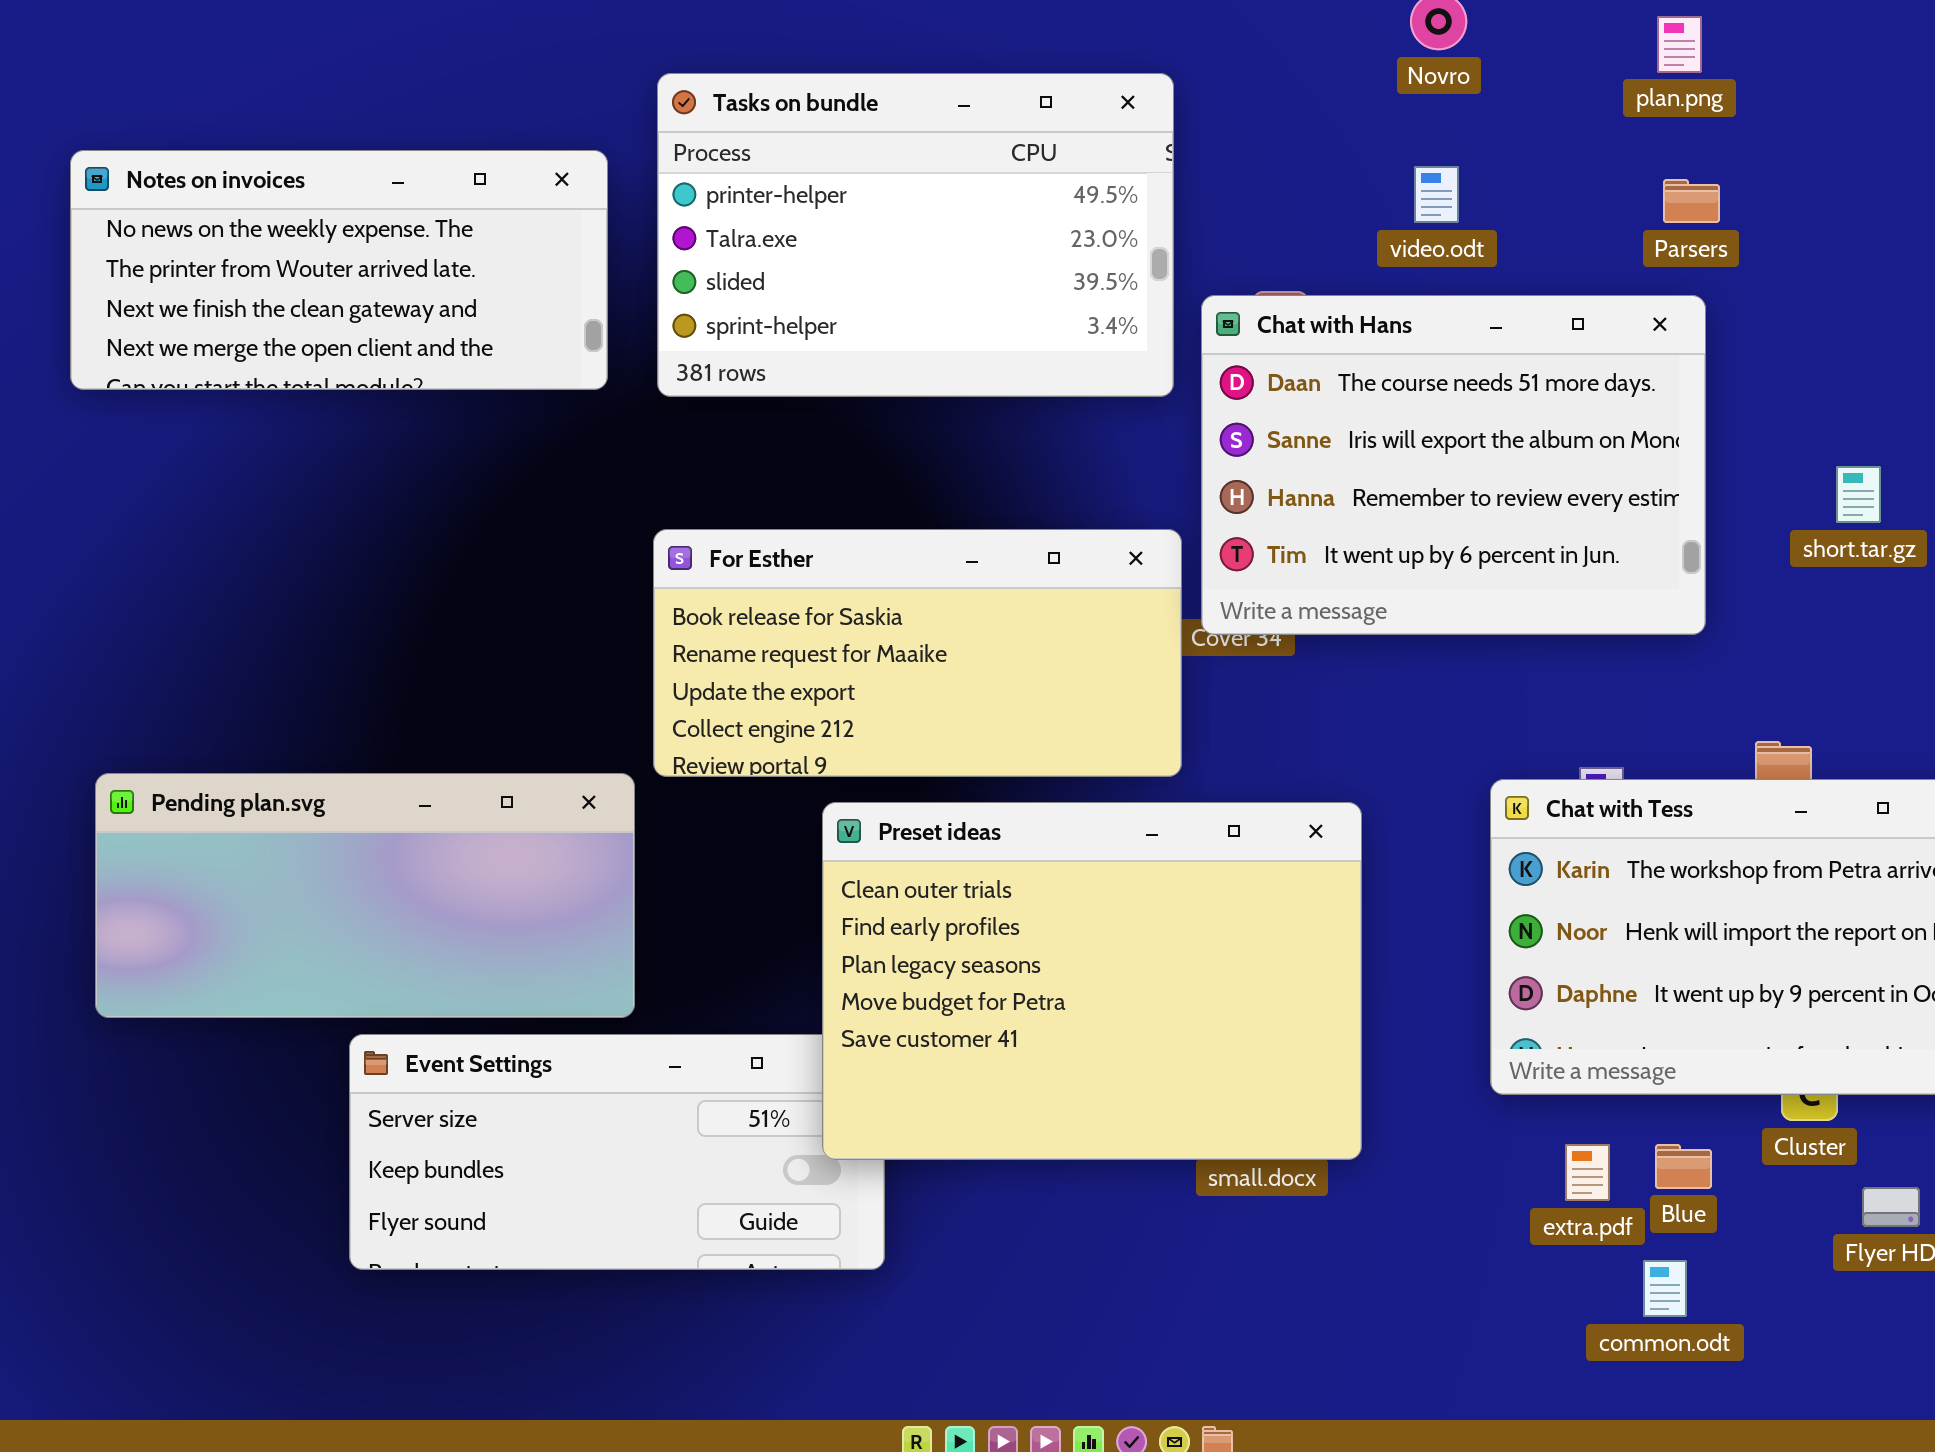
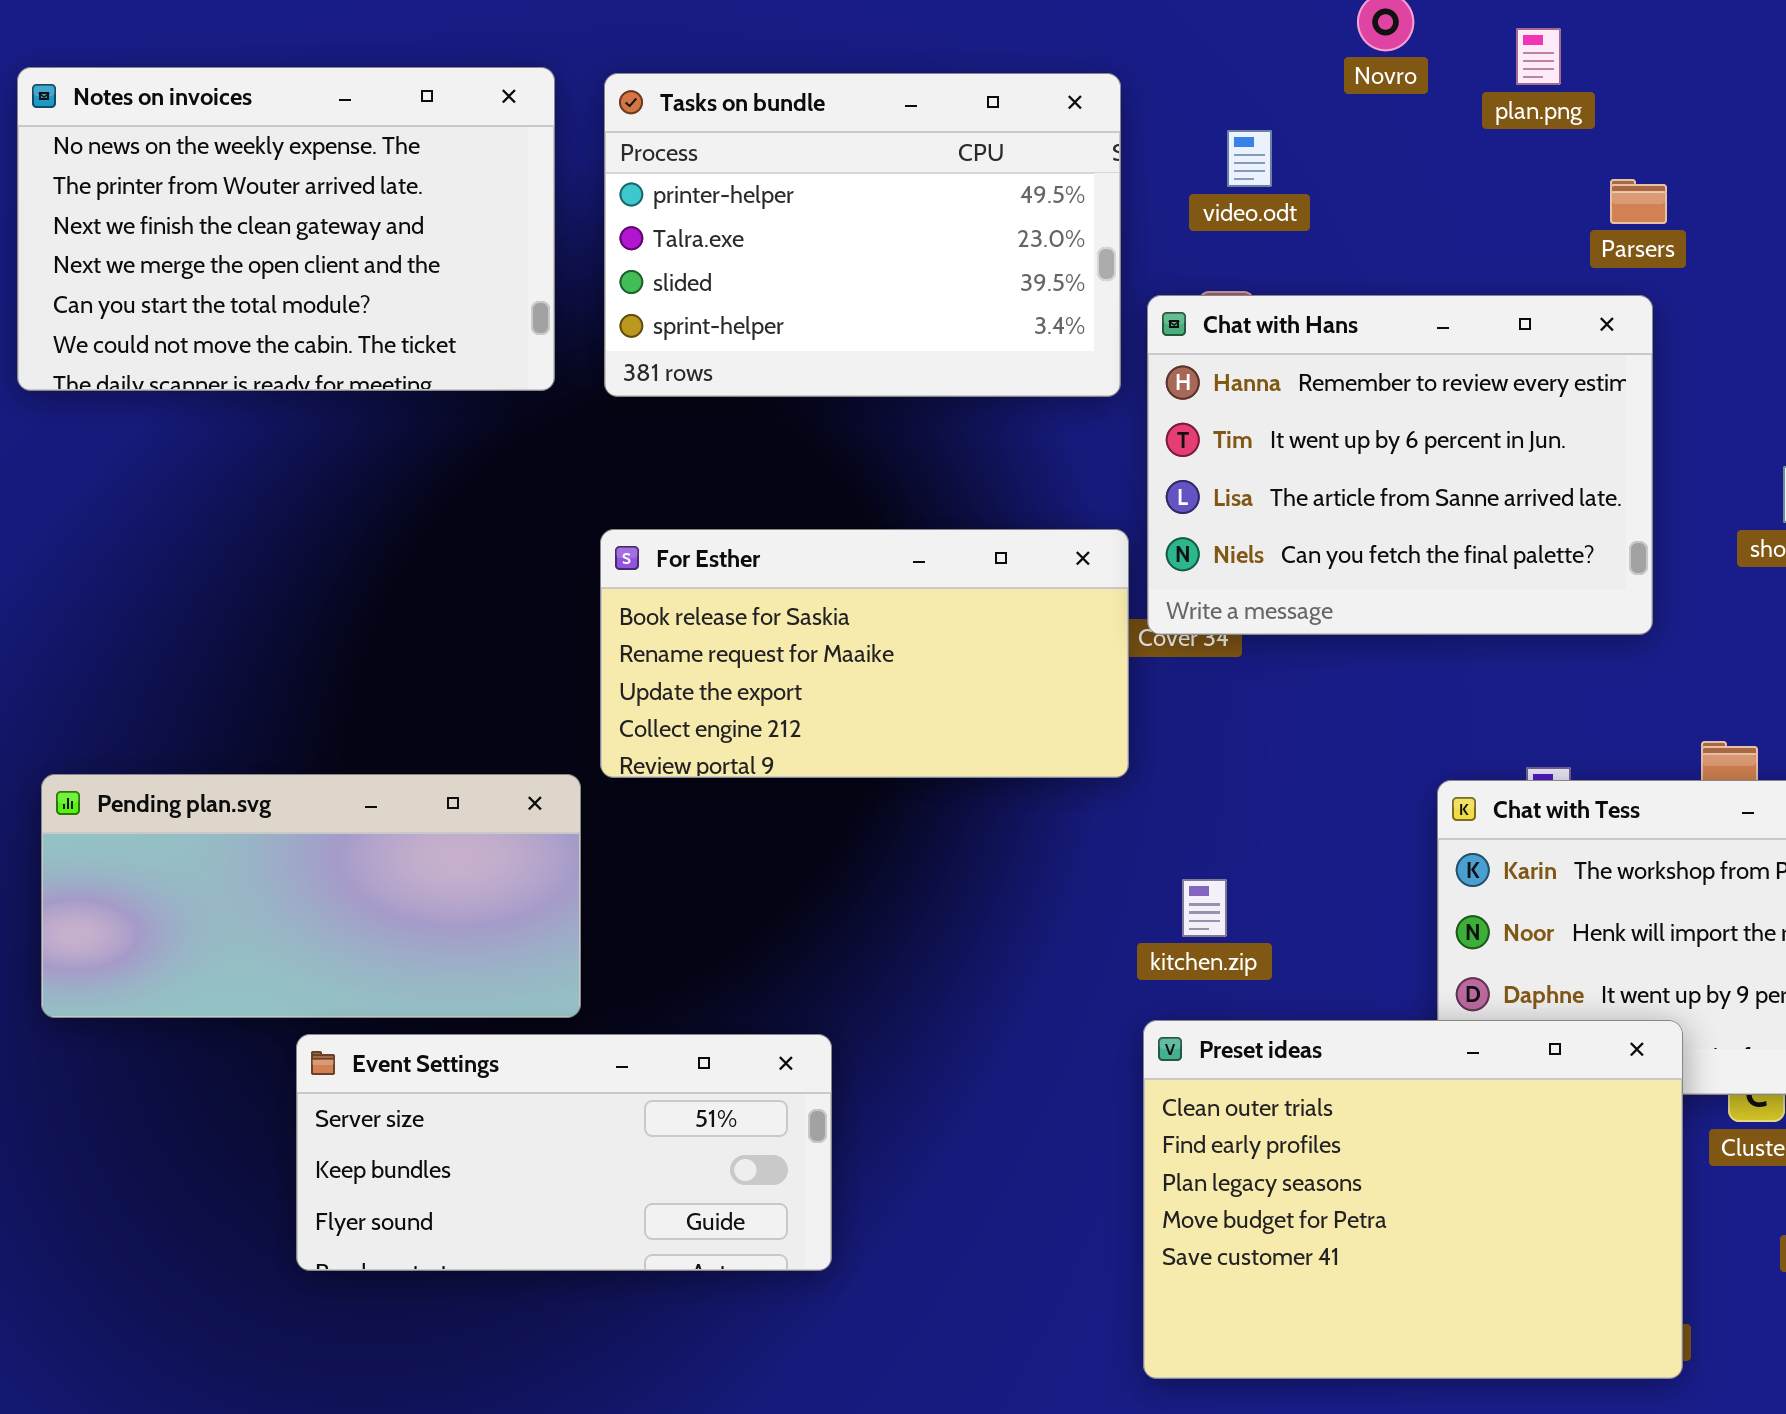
plan.png: [1657,16,1702,73] -> [1516,28,1561,85], moved
Notes on invoices: [70,150,608,390] -> [17,67,555,391], resized
video.odt: [1414,166,1459,223] -> [1227,130,1272,187], moved
Chat with Hans: [1201,295,1706,635] -> [1147,295,1653,635], scrolled down 2 rows
Preset ideas: [822,802,1362,1160] -> [1143,1020,1683,1379], moved

